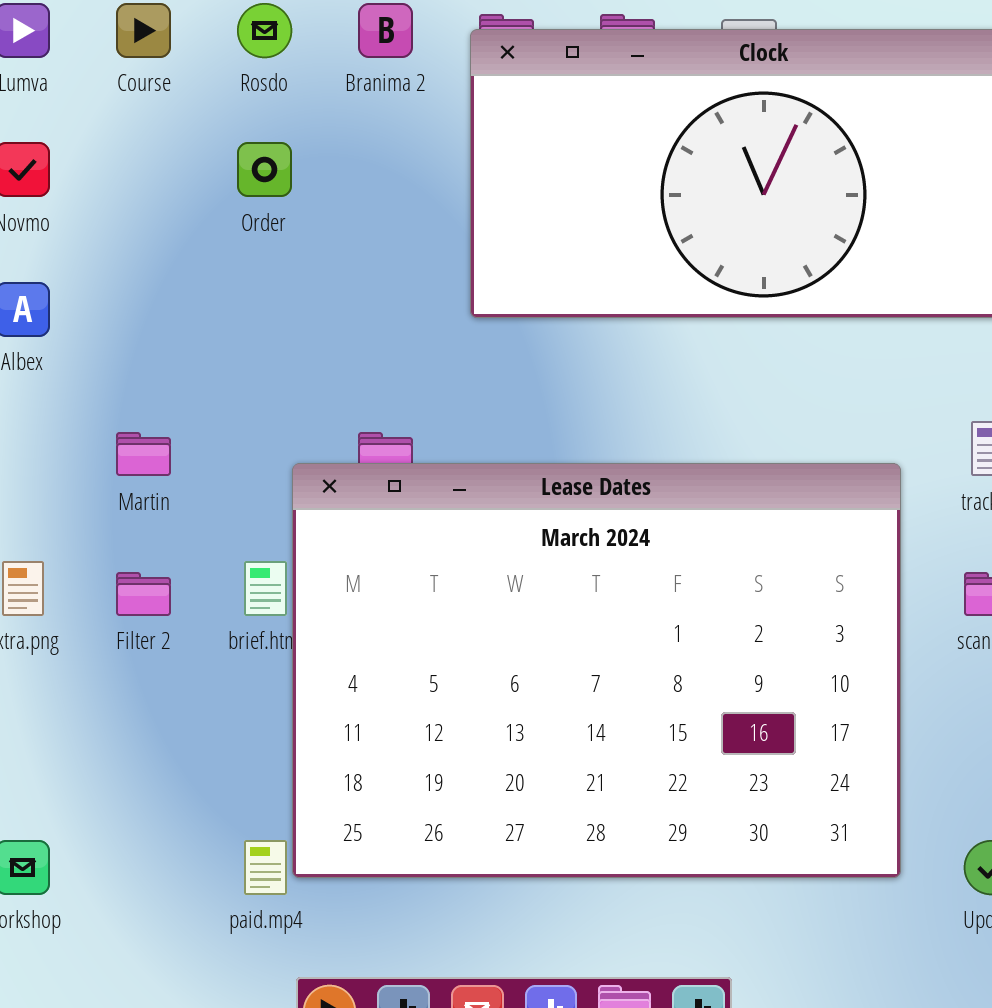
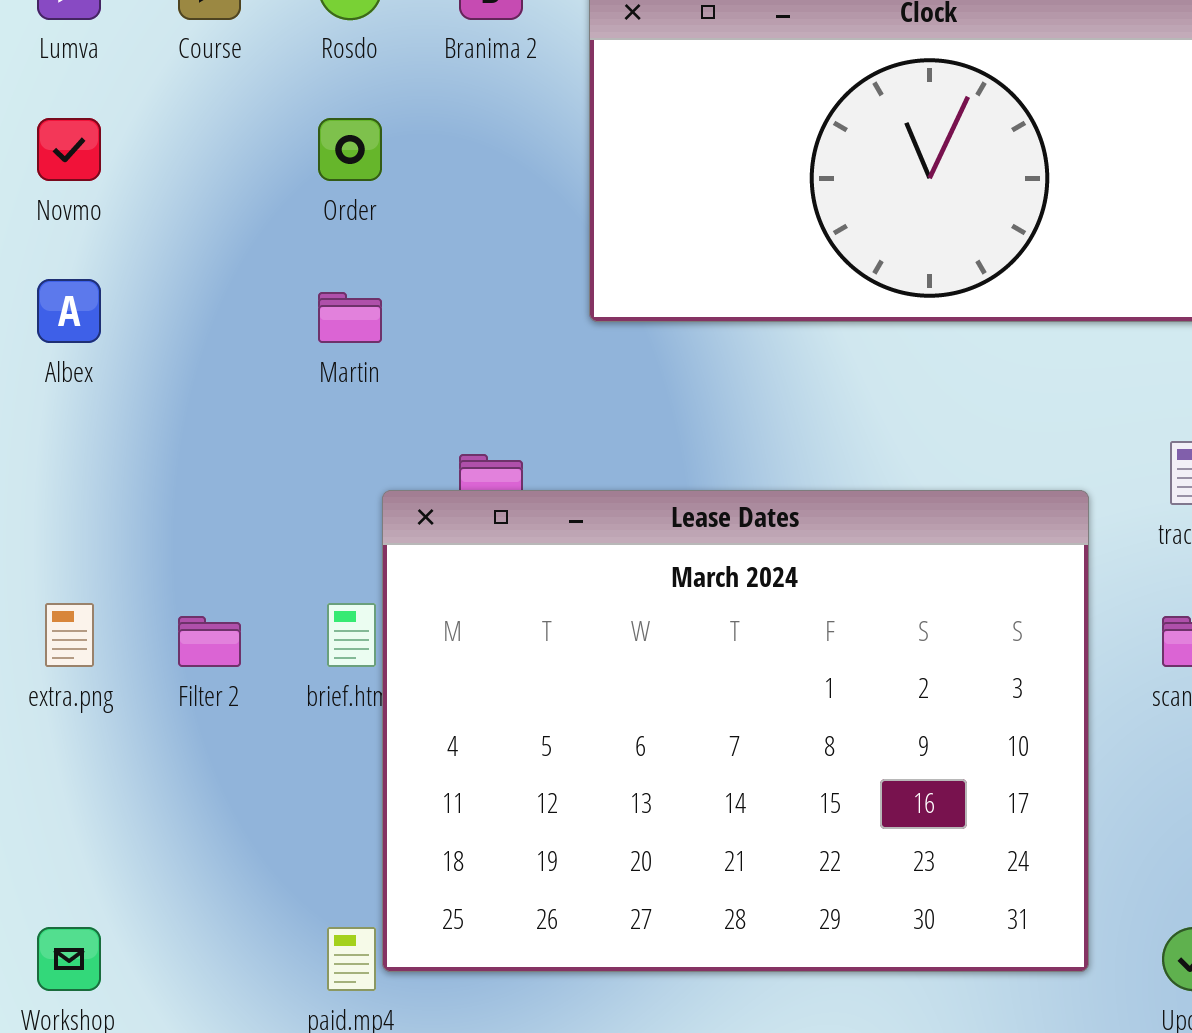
Martin: [116,432,171,476] -> [318,292,382,343], moved

